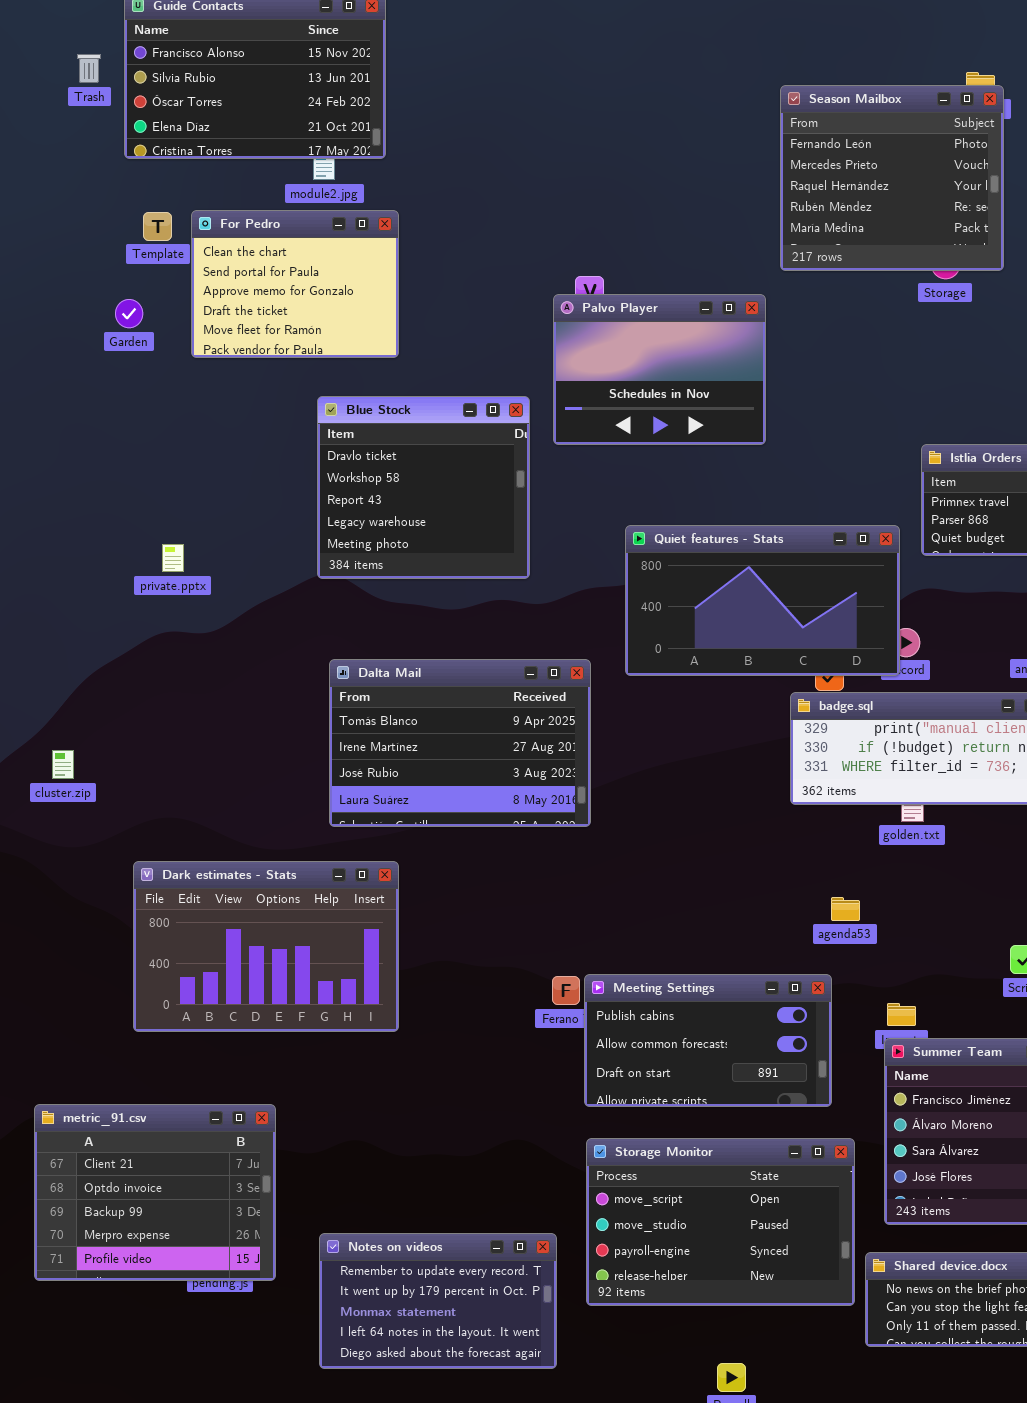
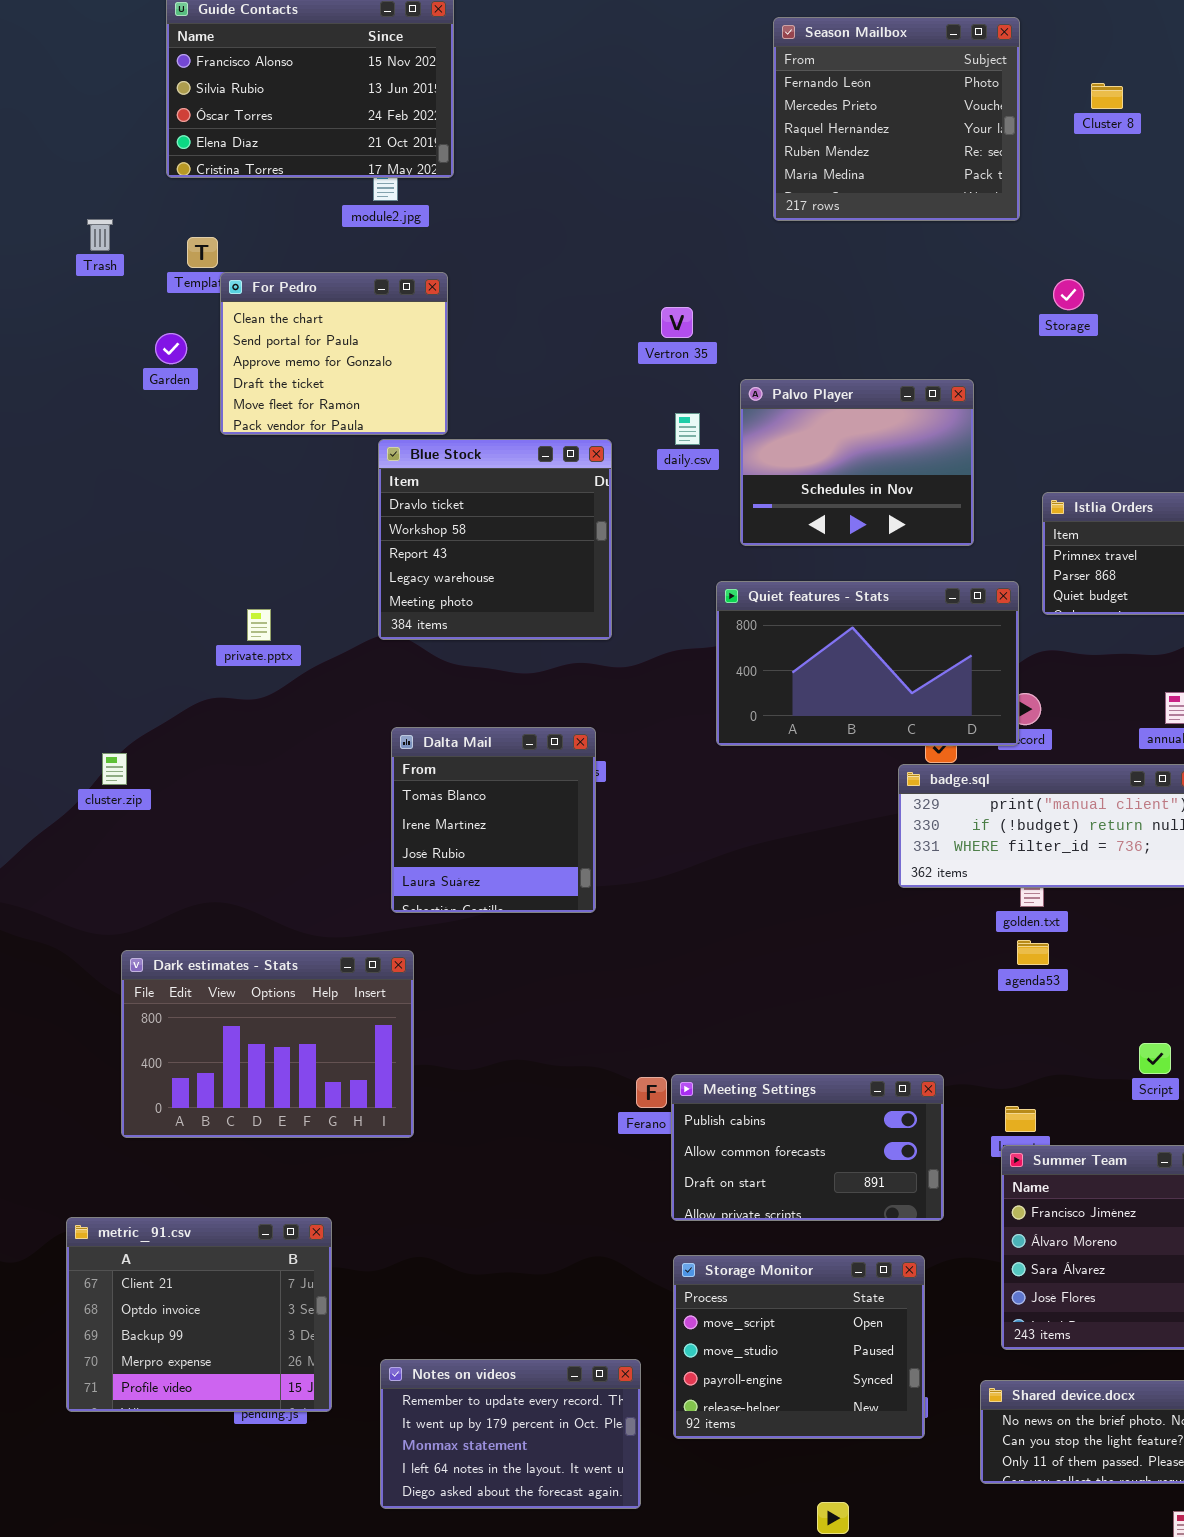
Trash: [77,54,101,83] -> [87,219,113,251], moved
Season Mailbox: [780,85,1004,271] -> [773,17,1020,221], moved
For Pedro: [191,210,399,358] -> [220,272,448,435], moved
Palvo Player: [553,294,766,445] -> [740,379,974,546], moved
private.pptx: [162,544,184,572] -> [247,609,271,641], moved
Dalta Mail: [329,659,591,827] -> [391,727,596,913], resized
cluster.zip: [52,750,74,779] -> [102,753,127,785], moved
Dark estimates - Stats: [133,861,399,1032] -> [121,950,414,1138], moved
agenda53: [831,897,860,921] -> [1017,940,1049,965], moved
Storage Monitor: [586,1138,855,1306] -> [673,1255,925,1439], resized

